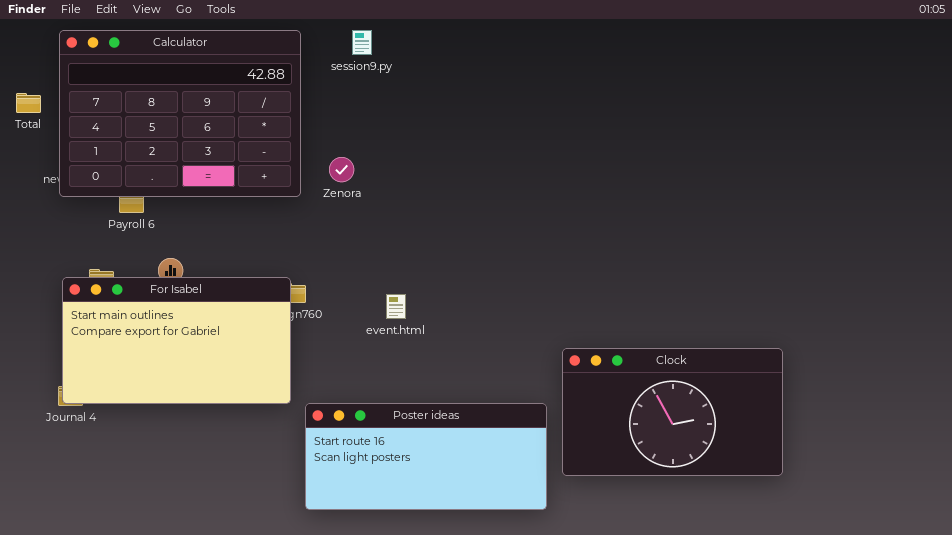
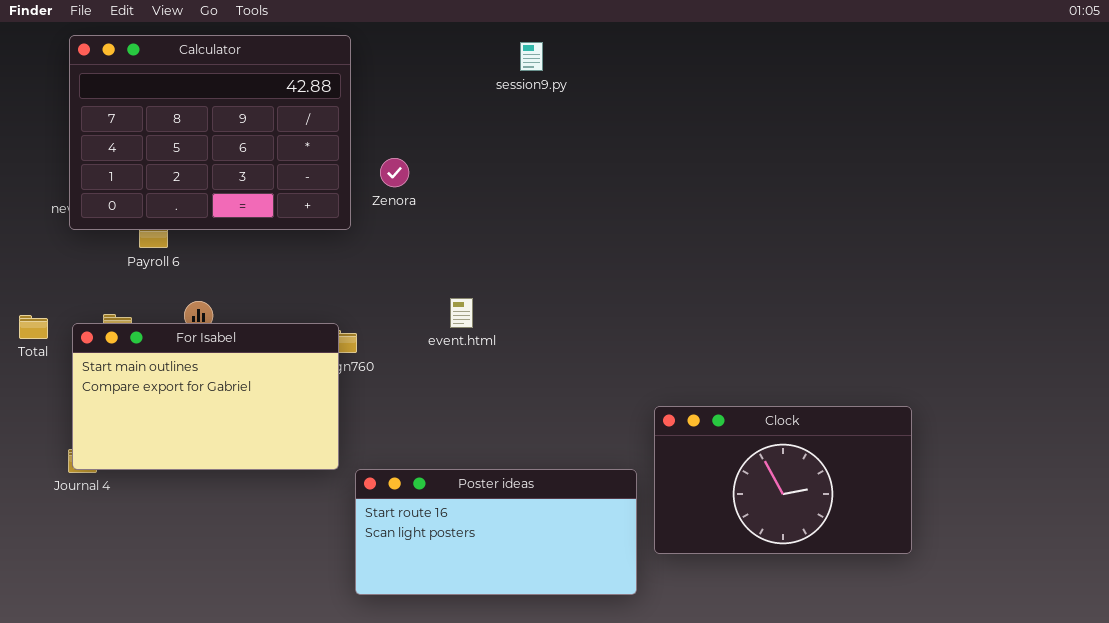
session9.py: [352,30,372,55] -> [520,42,543,71], moved
Total: [16,93,41,113] -> [19,315,48,339], moved
Zenora: [329,157,354,182] -> [380,158,409,187], moved
event.html: [386,294,406,319] -> [450,298,473,328], moved

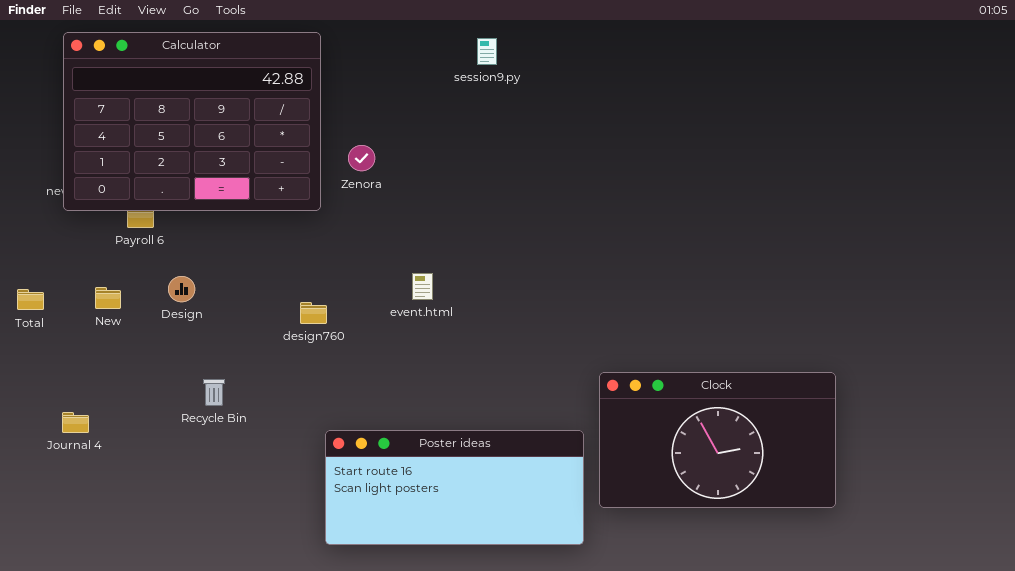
For Isabel: [72,323,339,470] -> none, closed

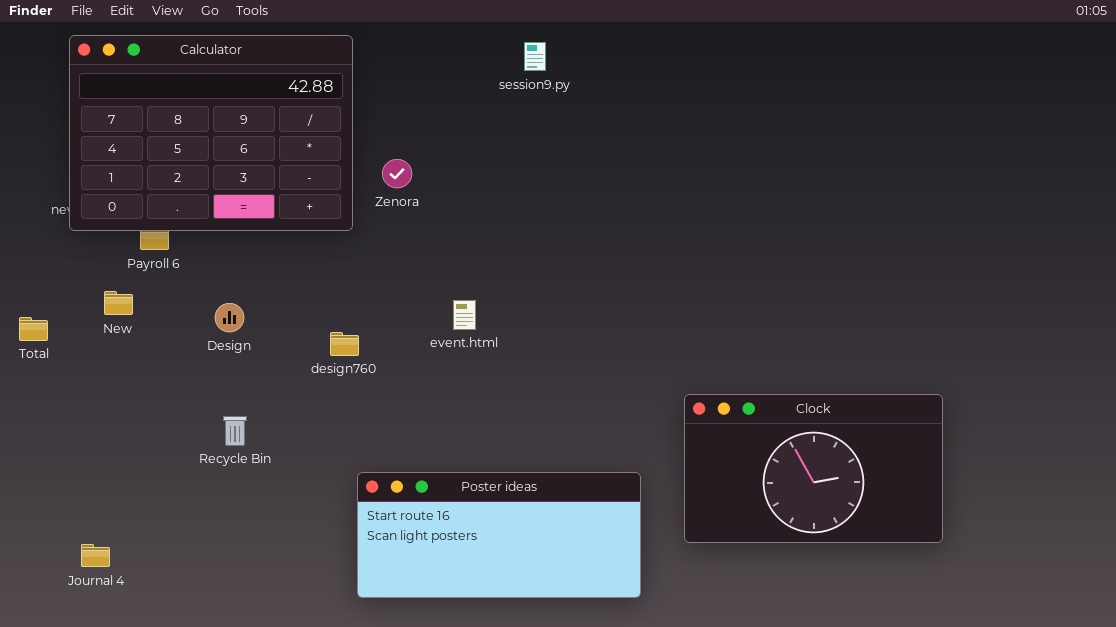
Design: [168,276,195,302] -> [215,303,244,332], moved
New: [95,287,121,309] -> [104,291,133,315], moved
Clock: [599,372,836,508] -> [684,394,943,543], moved
Journal 4: [62,412,89,433] -> [81,544,110,567], moved

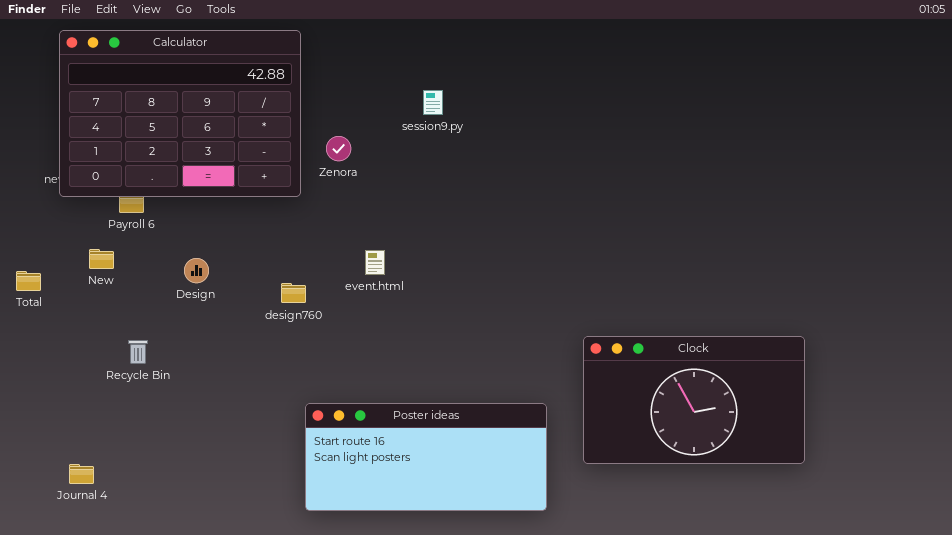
session9.py: [524,42,546,71] -> [423,90,443,115], moved
event.html: [453,300,476,330] -> [365,250,385,275], moved
Recycle Bin: [223,416,247,446] -> [128,340,148,364], moved

